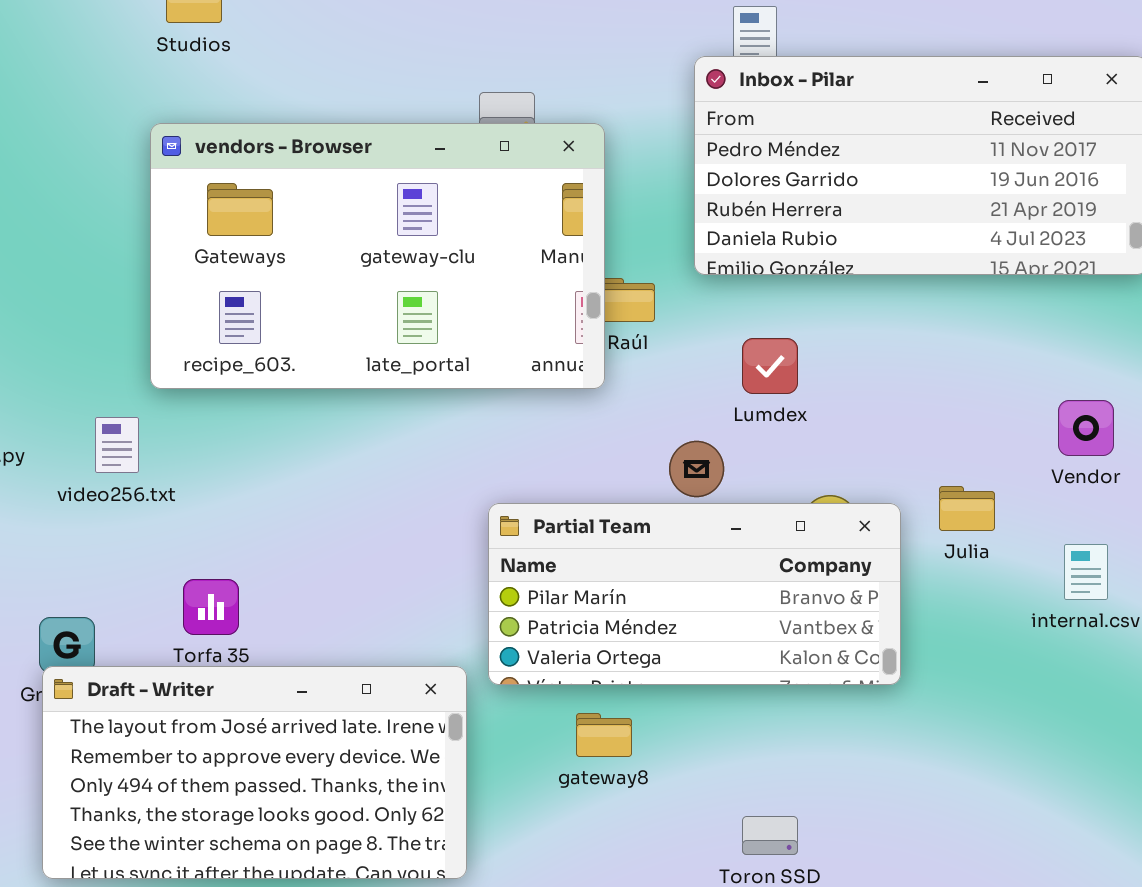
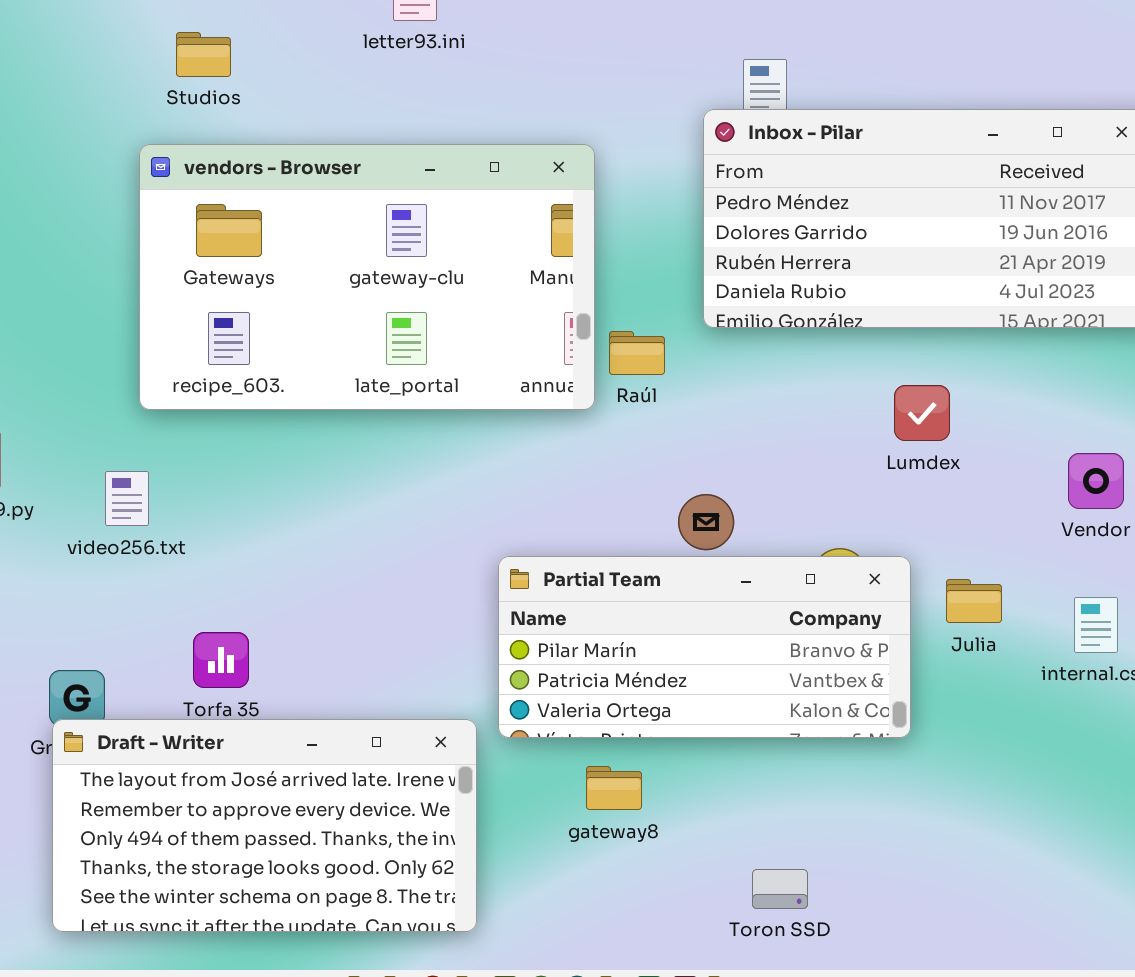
vendors - Browser: [150,123,605,389] -> [139,144,595,410], moved
Lumdex: [742,338,798,394] -> [894,385,950,441], moved
Julia: [939,486,995,531] -> [946,579,1002,623], moved

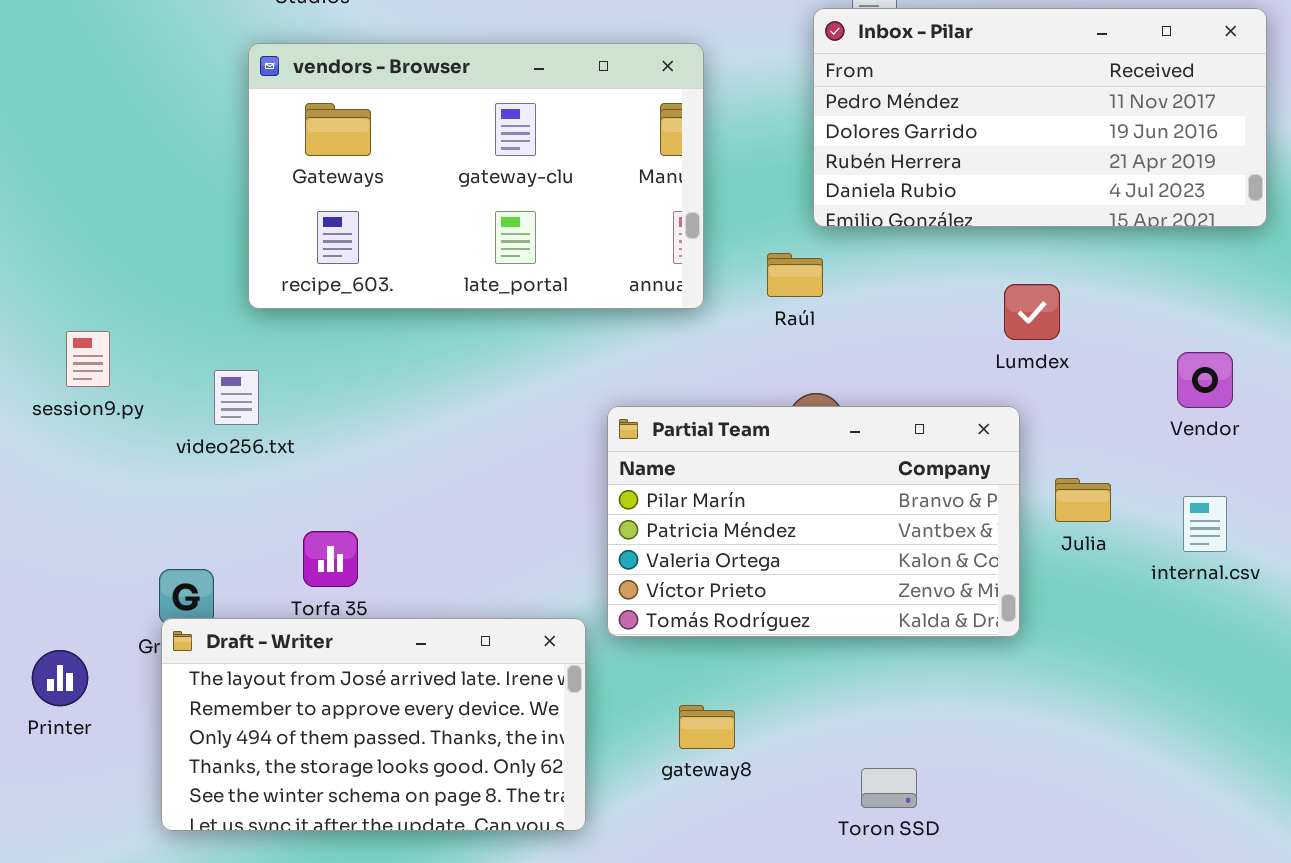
Raúl: [609,331,665,375] -> [767,253,823,297], moved
Partial Team: [498,556,911,738] -> [607,406,1020,637], resized
gateway8: [586,766,642,810] -> [679,705,735,749], moved

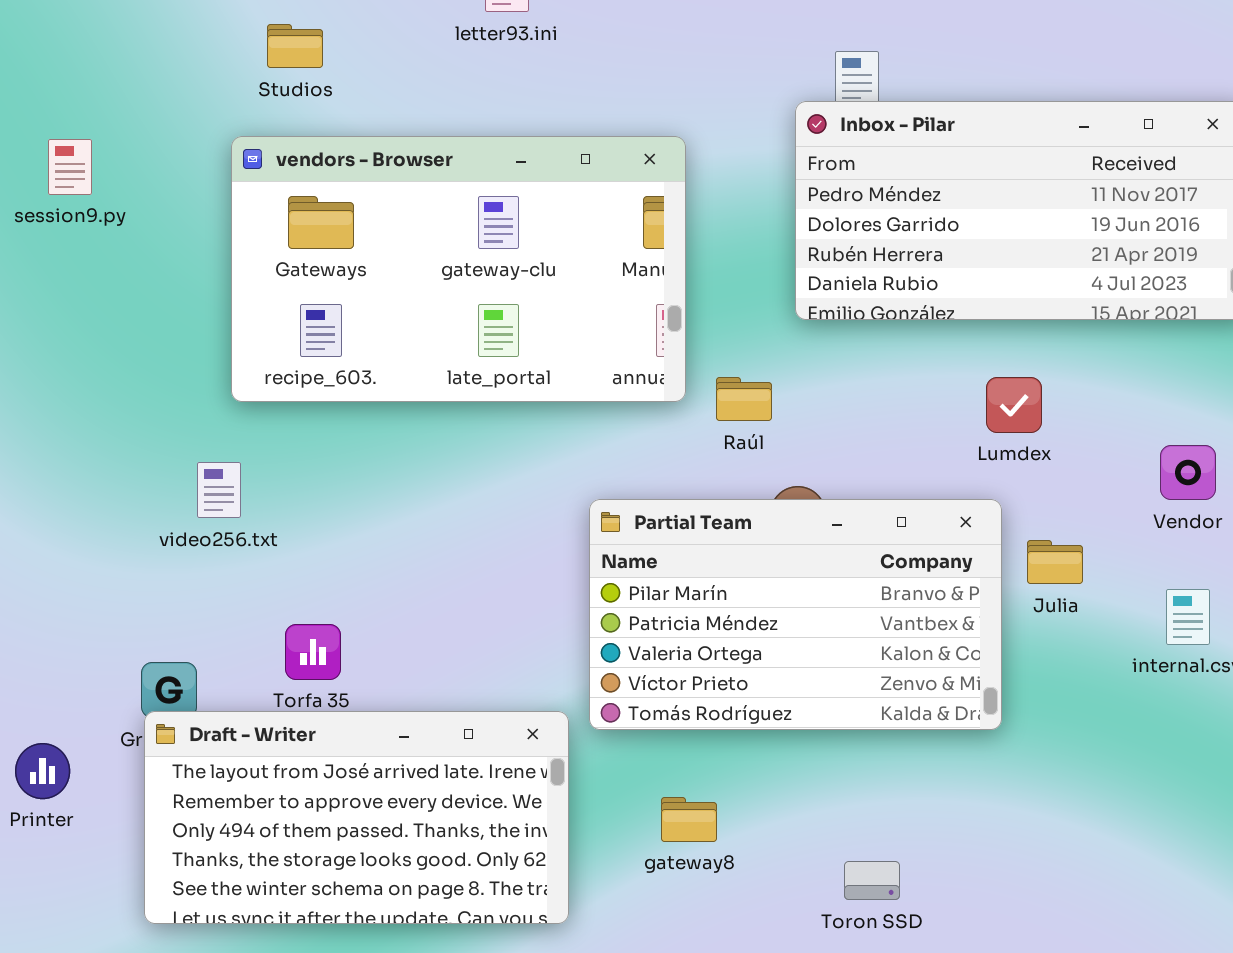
Raúl: [767,253,823,297] -> [716,377,772,421], moved
session9.py: [66,331,110,387] -> [48,139,92,195], moved
Julia: [1055,478,1111,522] -> [1027,540,1083,584], moved

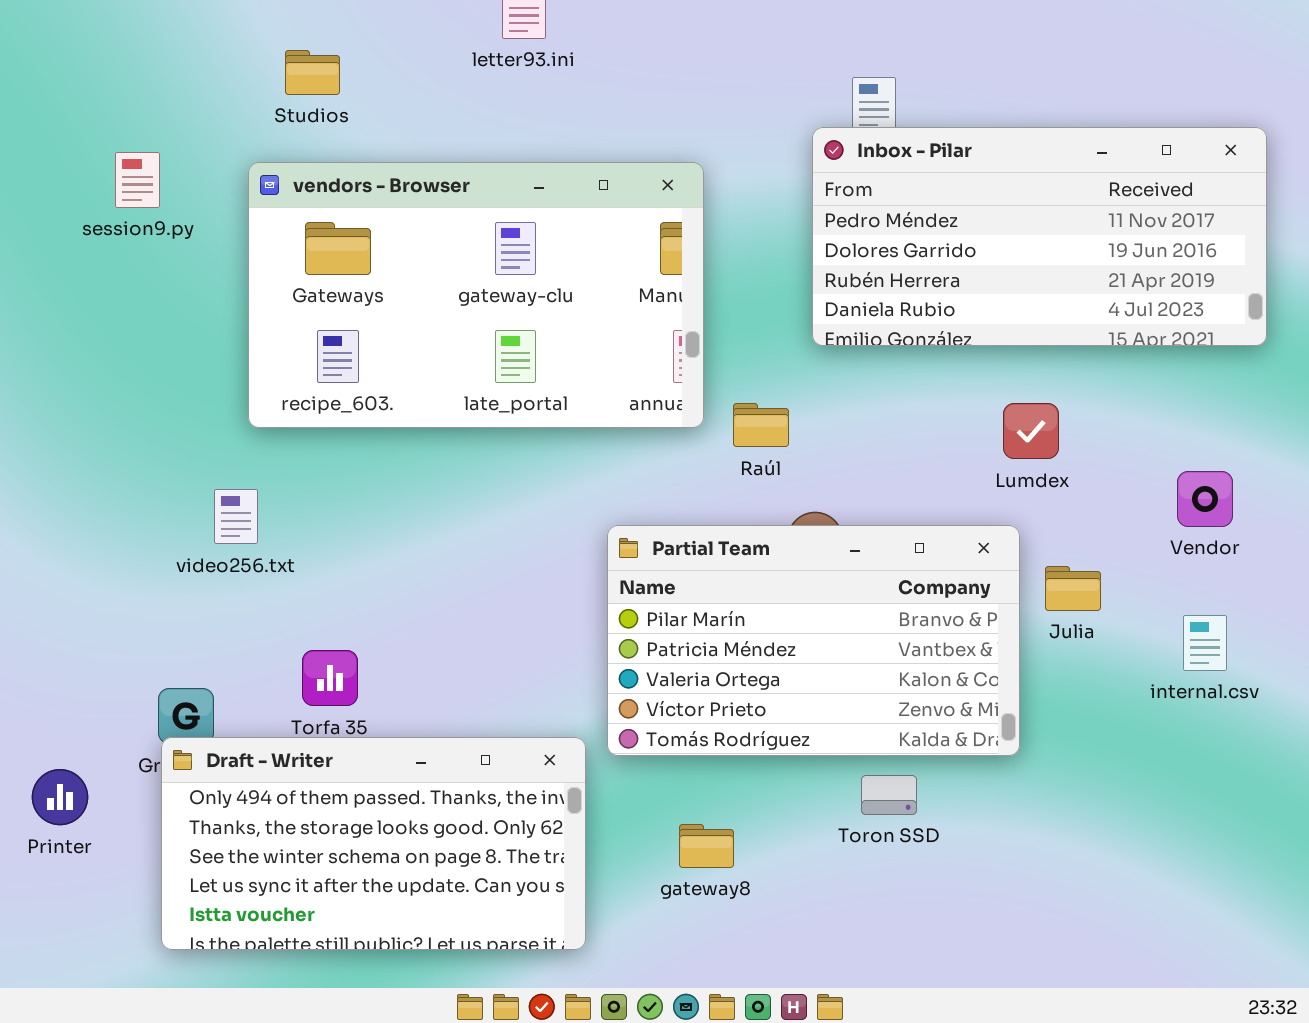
session9.py: [48,139,92,195] -> [115,152,160,208], moved
Draft - Writer: [144,711,569,924] -> [161,737,586,950], scrolled down 2 rows
Toron SSD: [844,861,900,900] -> [861,775,917,815], moved

